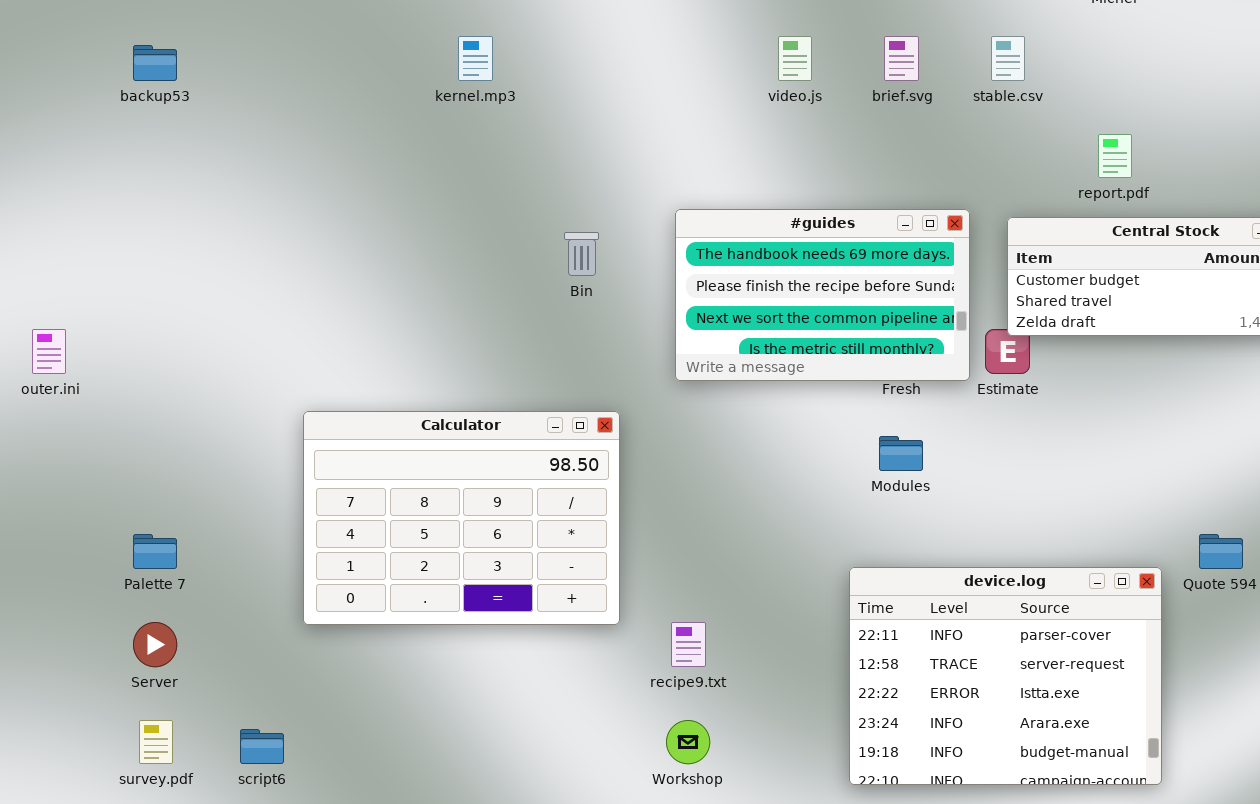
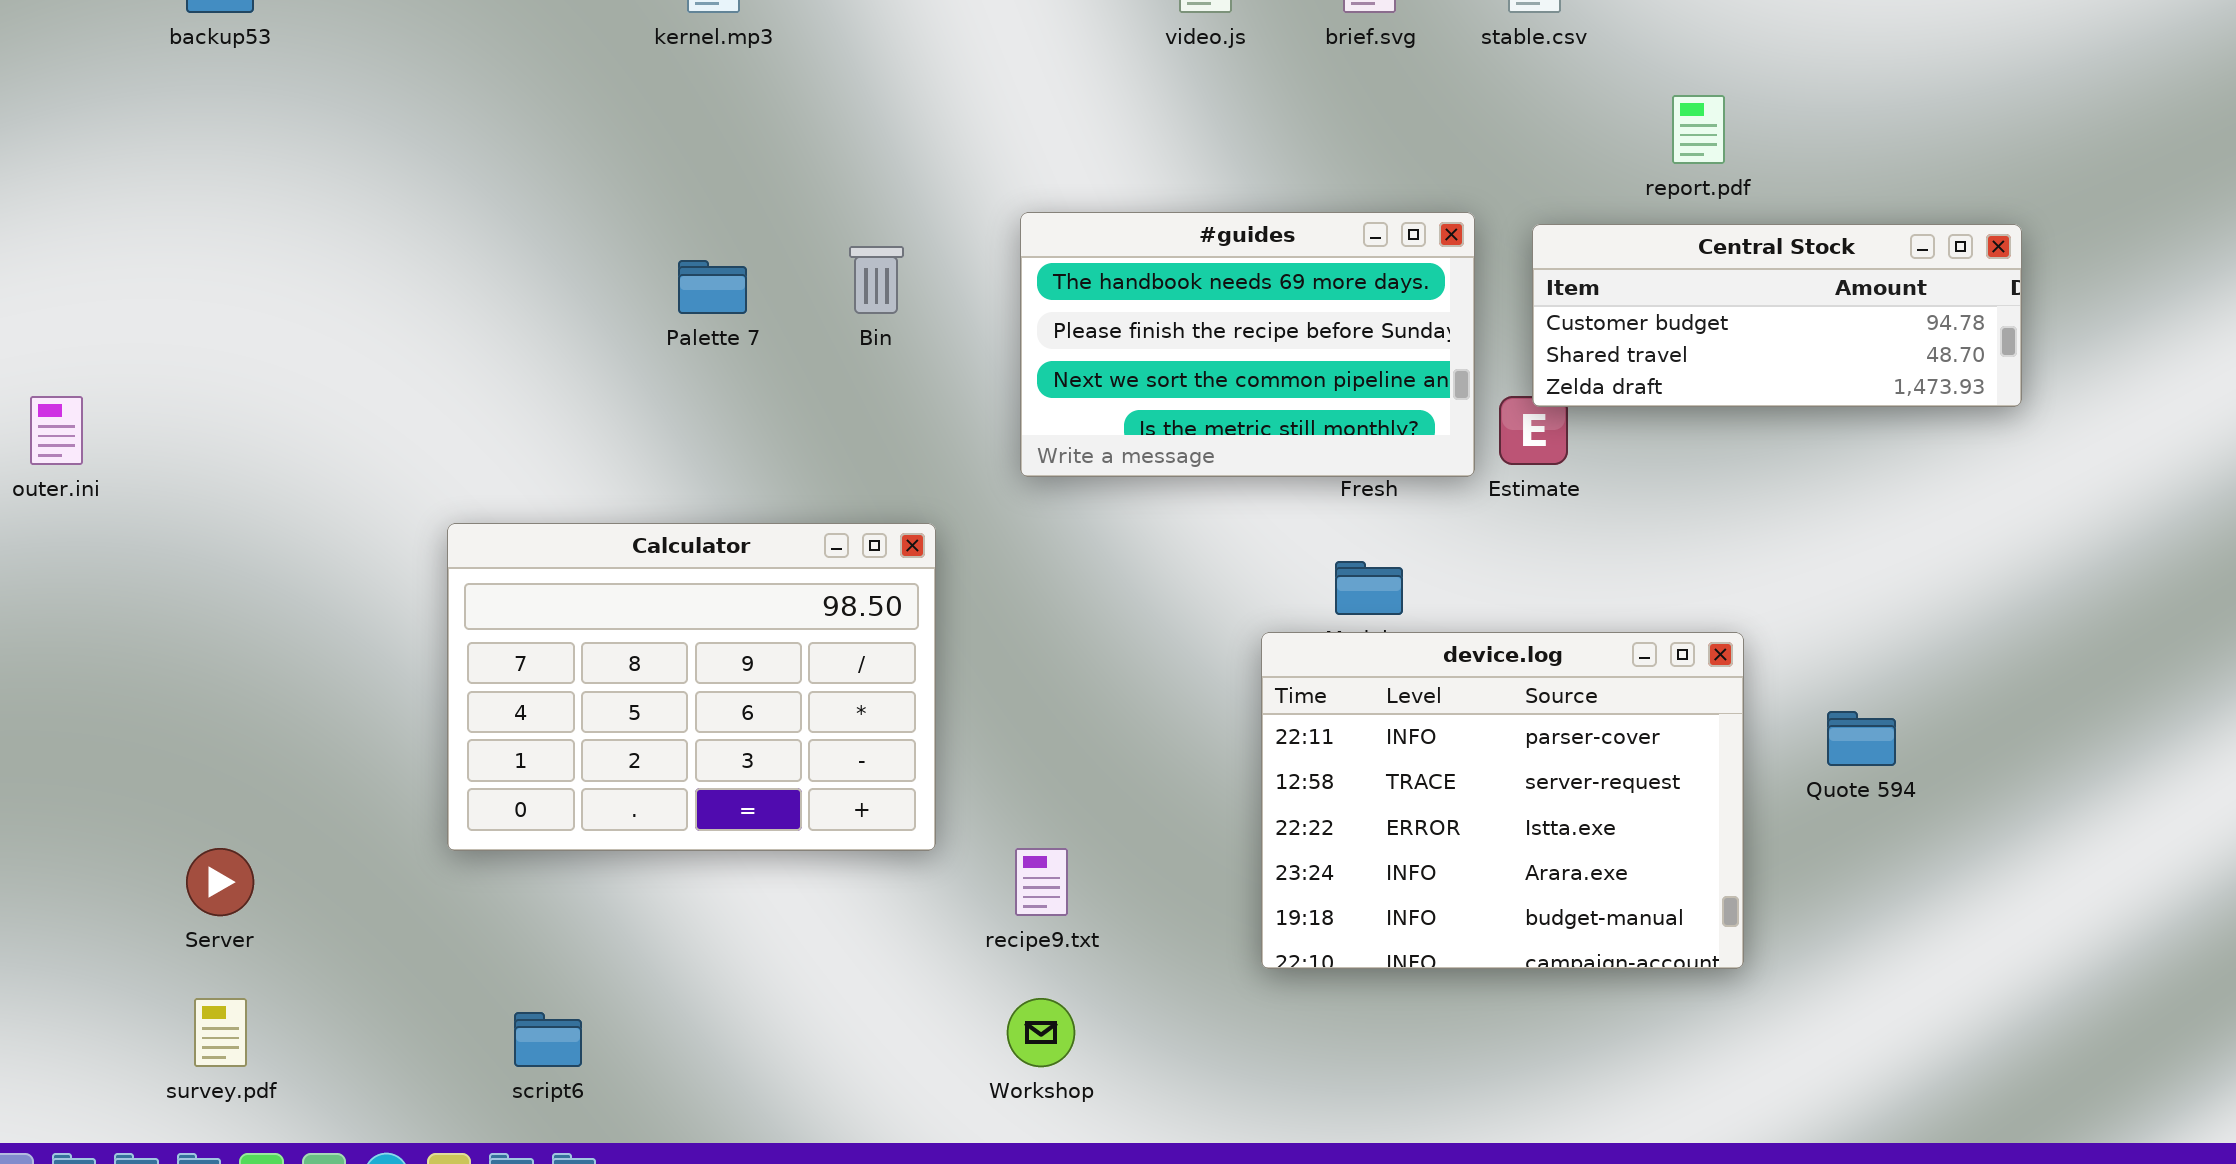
Palette 7: [133,534,177,569] -> [678,260,747,314], moved
device.log: [849,567,1162,785] -> [1261,632,1744,969], moved
script6: [240,729,284,764] -> [514,1012,582,1067], moved

